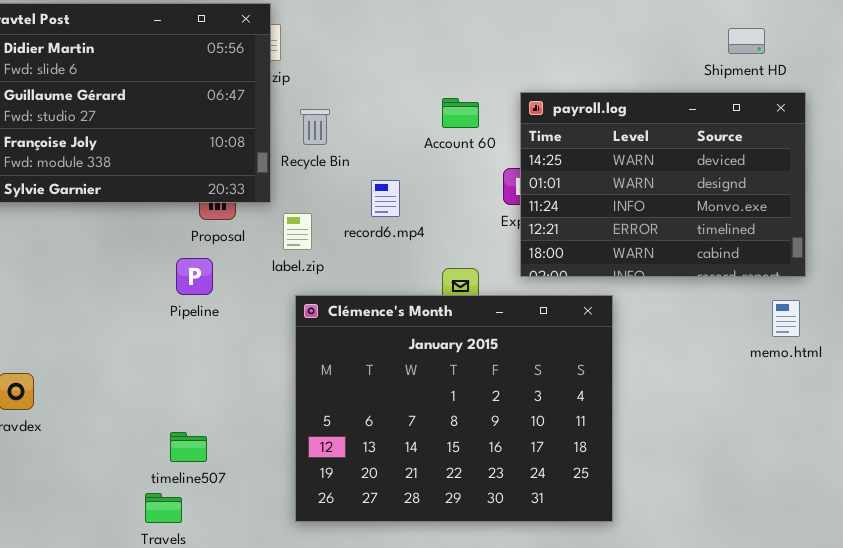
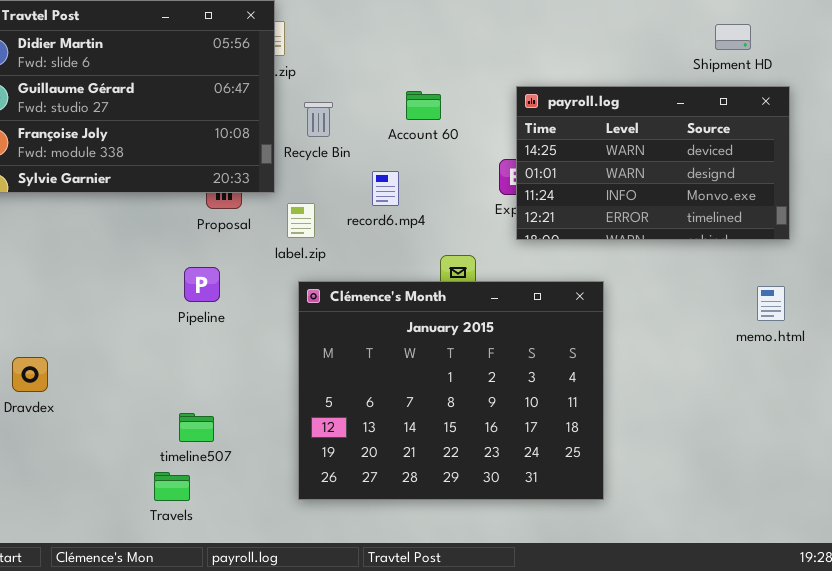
payroll.log: [520,92,806,277] -> [516,86,790,240], resized
Account 60: [442,98,479,128] -> [406,91,441,120], moved
Pipeline: [176,258,213,295] -> [184,267,220,302], moved

